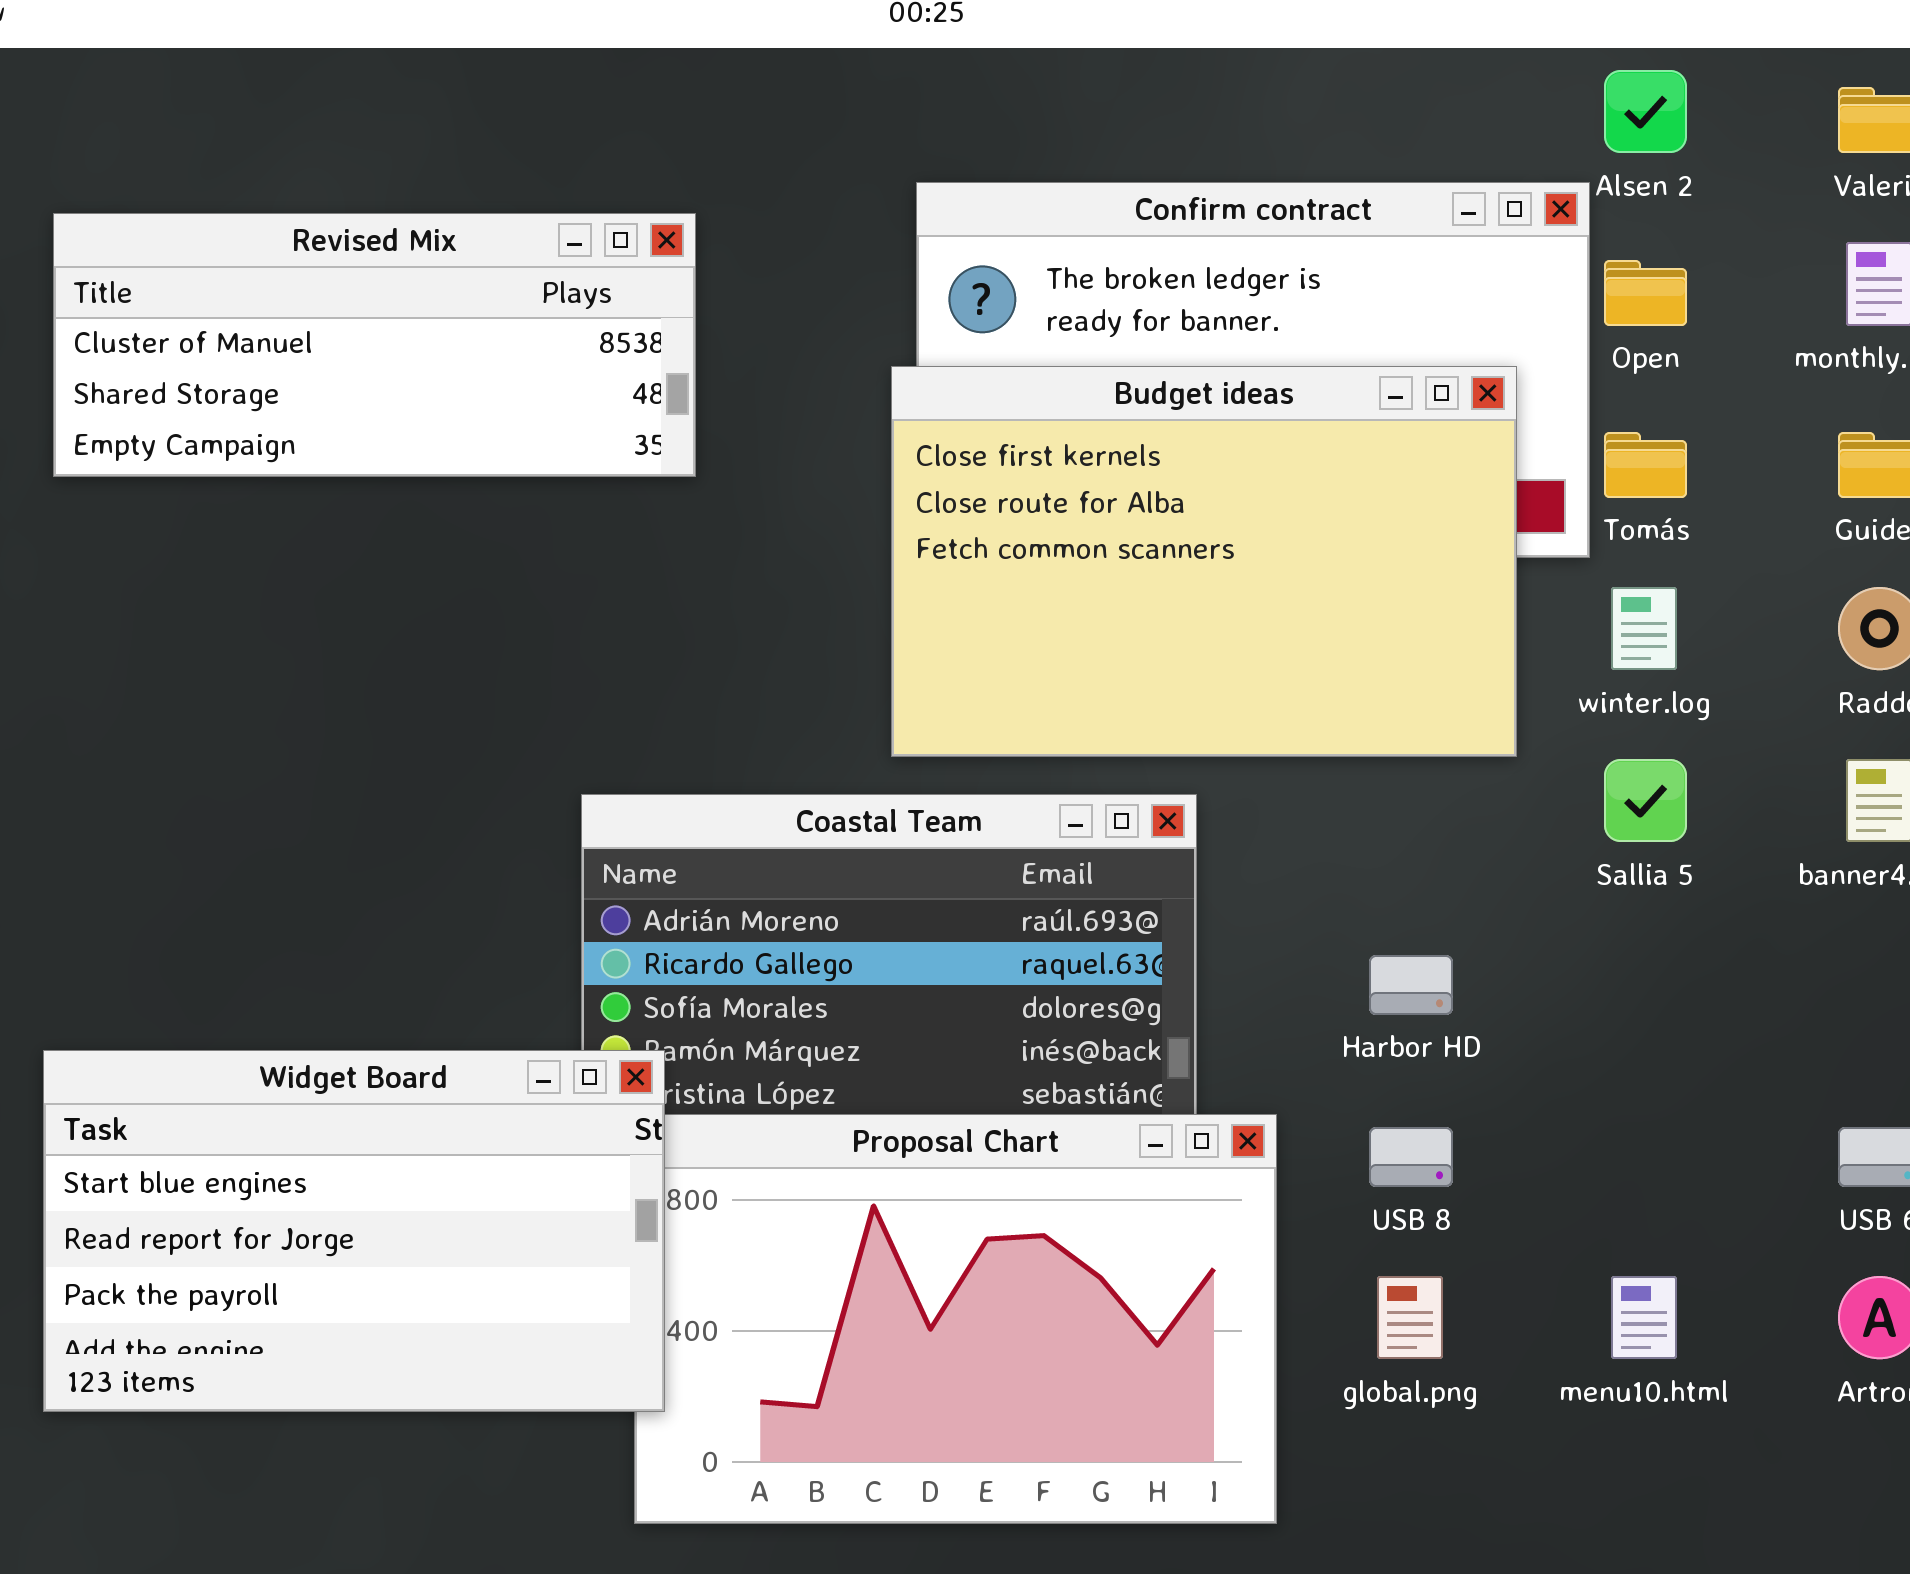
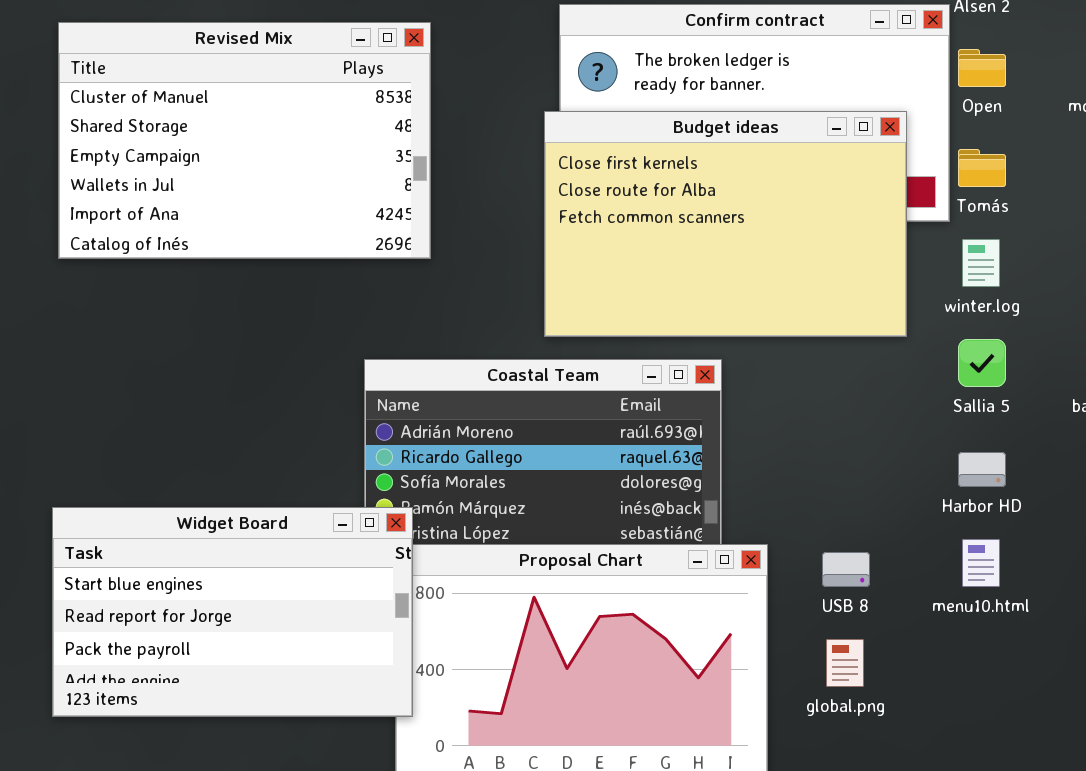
Revised Mix: [53,213,696,477] -> [58,22,431,259], resized
Harbor HD: [1369,955,1453,1015] -> [958,452,1006,487], moved
menu10.html: [1611,1276,1677,1359] -> [962,539,1000,587], moved

